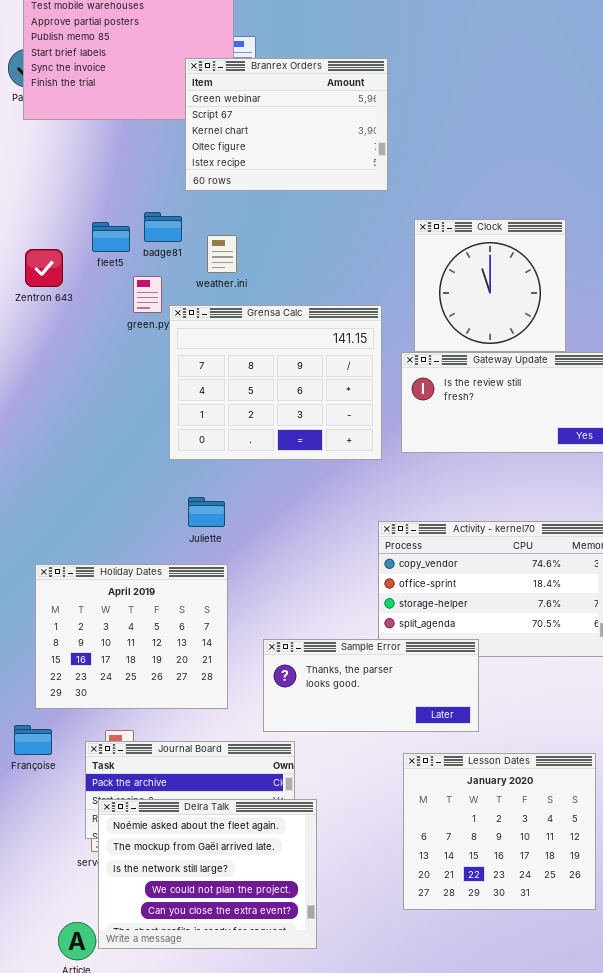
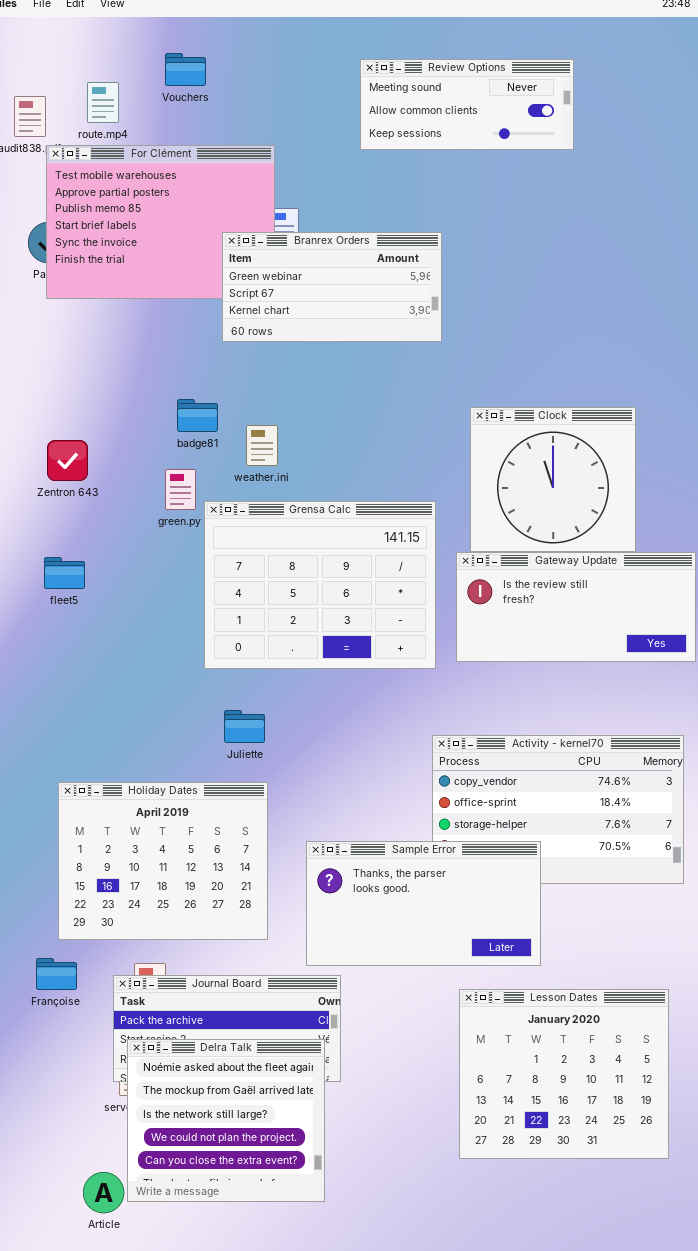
Branrex Orders: [185,58,388,191] -> [222,232,442,342], resized
fleet5: [92,222,130,252] -> [44,557,85,589], moved
Sample Error: [263,639,479,732] -> [306,841,541,966], resized
Delra Talk: [98,799,317,949] -> [127,1039,325,1202], resized

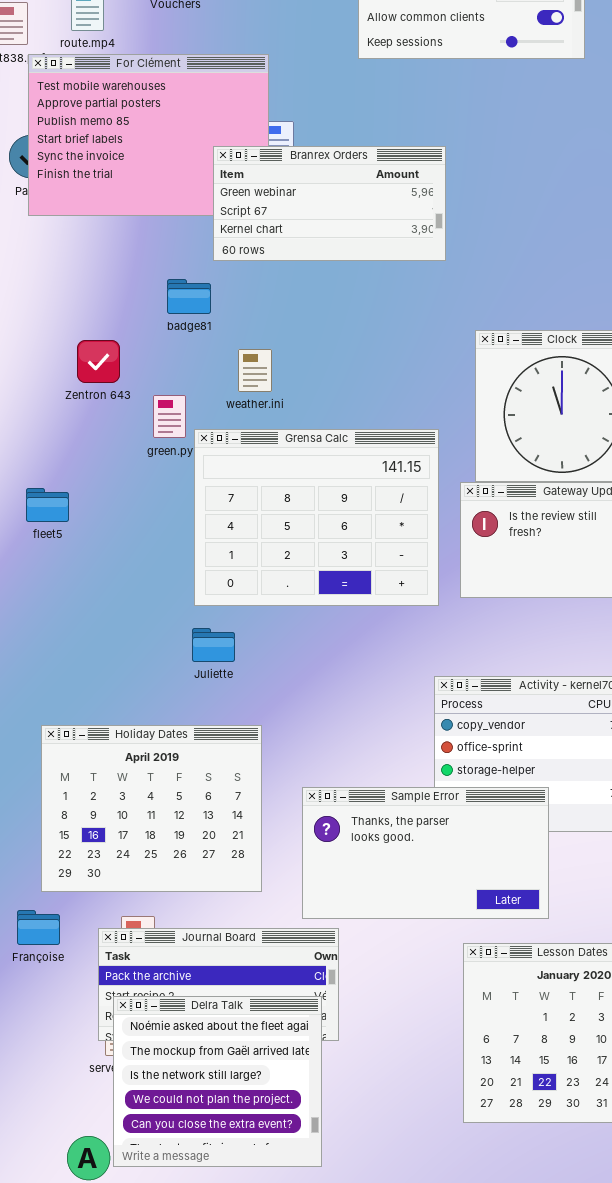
badge81: [177,399,218,432] -> [167,279,211,314], moved
Zentron 643: [47,440,88,481] -> [77,340,120,383], moved
Juliette: [224,710,265,743] -> [192,628,235,662], moved

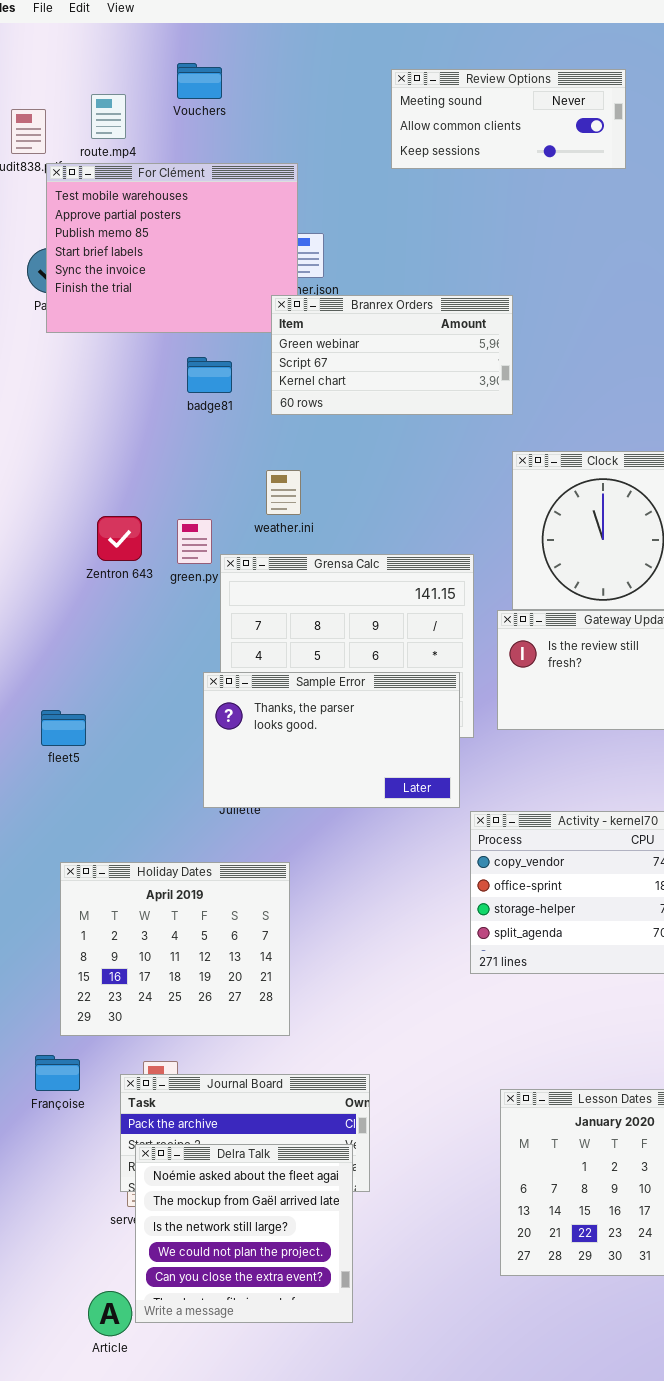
Branrex Orders: [213,146,446,261] -> [271,295,513,415], moved
badge81: [167,279,211,314] -> [187,357,232,393], moved
Zentron 643: [77,340,120,383] -> [97,516,142,561], moved
fleet5: [26,488,69,522] -> [41,710,86,746], moved
Sample Error: [302,787,549,919] -> [203,672,460,808], moved

